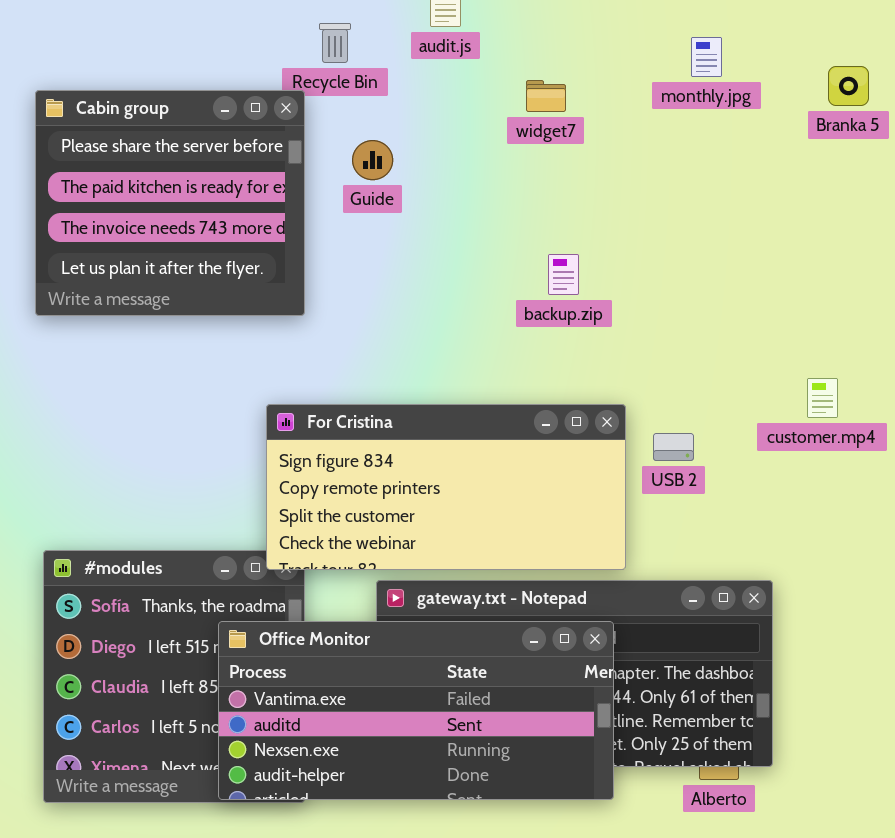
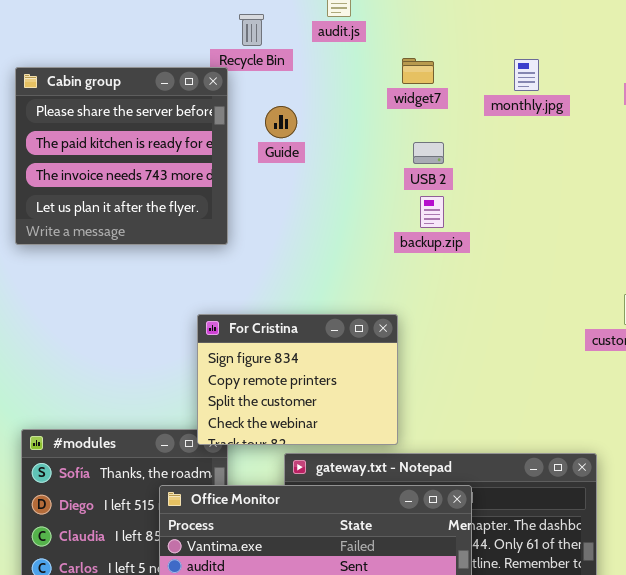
monthly.jpg: [691,37,722,77] -> [514,59,539,91], moved
For Cristina: [266,404,626,570] -> [197,314,398,445], resized
USB 2: [653,433,694,461] -> [413,142,444,164], moved

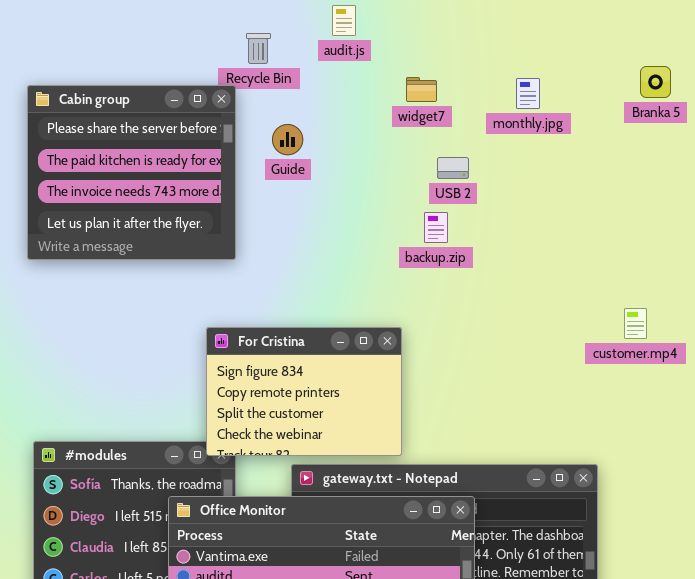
USB 2: [413,142,444,164] -> [437,157,469,179], moved

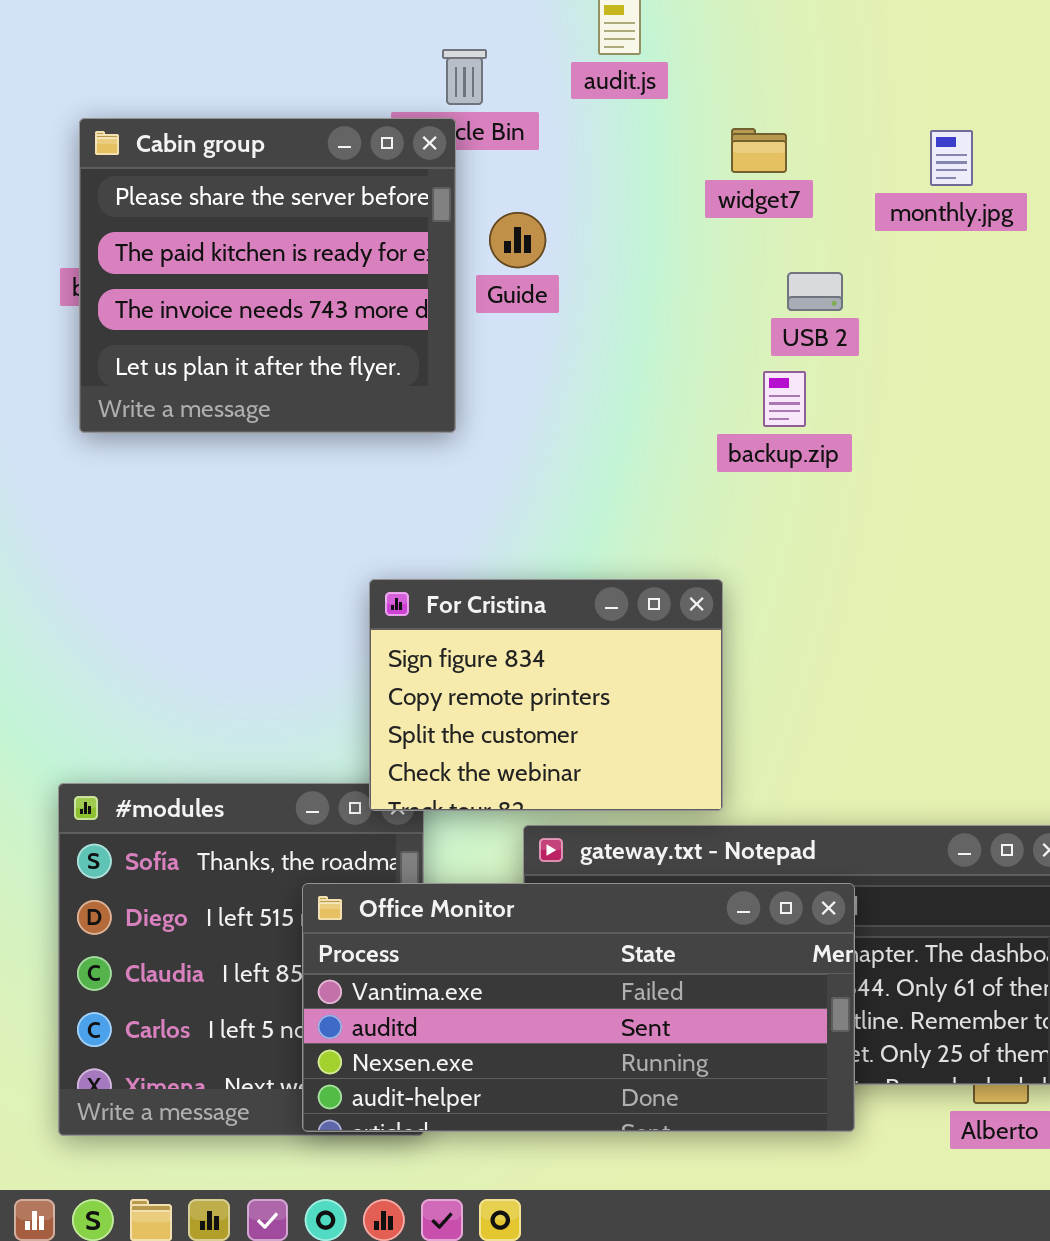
Cabin group: [27,85,236,260] -> [79,118,456,433], moved

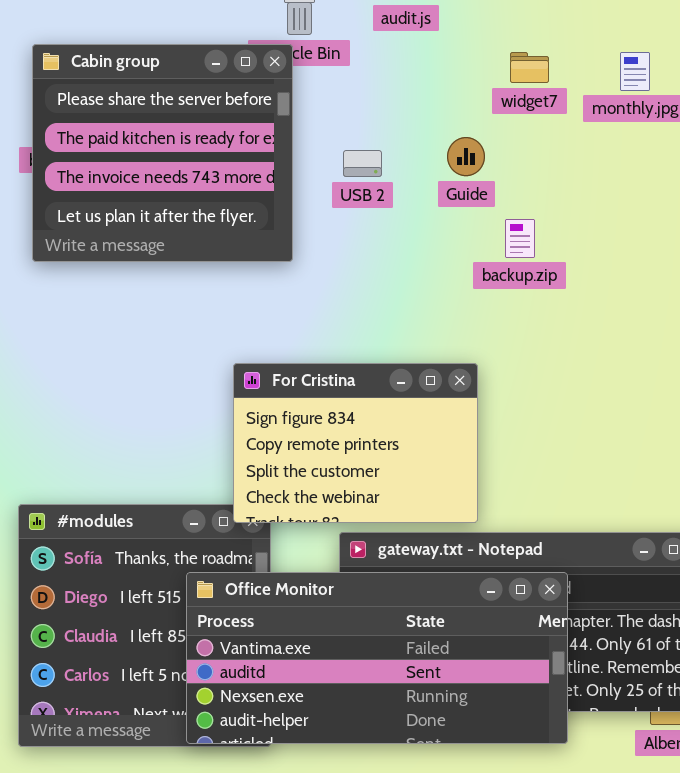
widget7: [731,128,787,173] -> [510,52,549,83], moved
Guide: [489,212,546,268] -> [447,137,485,176], moved
USB 2: [787,272,843,311] -> [343,150,382,177], moved

